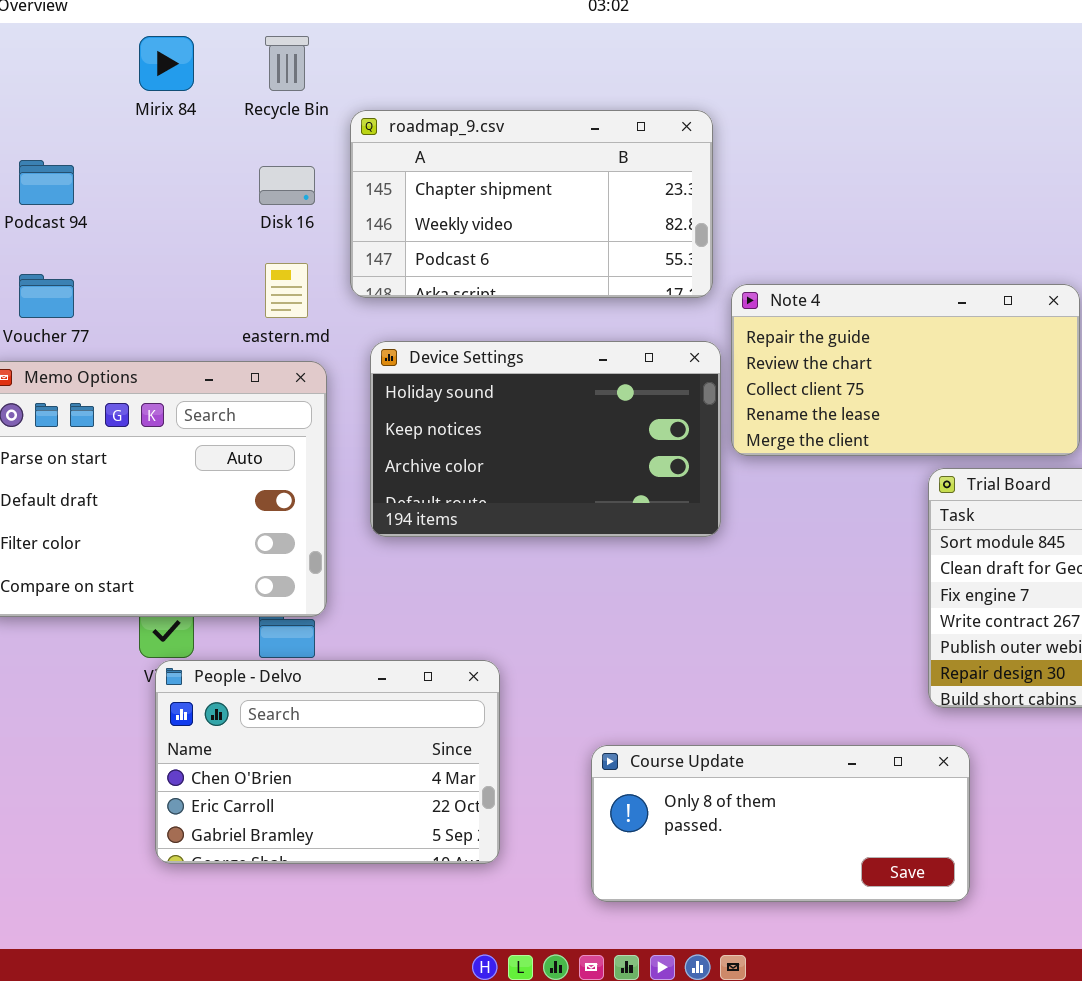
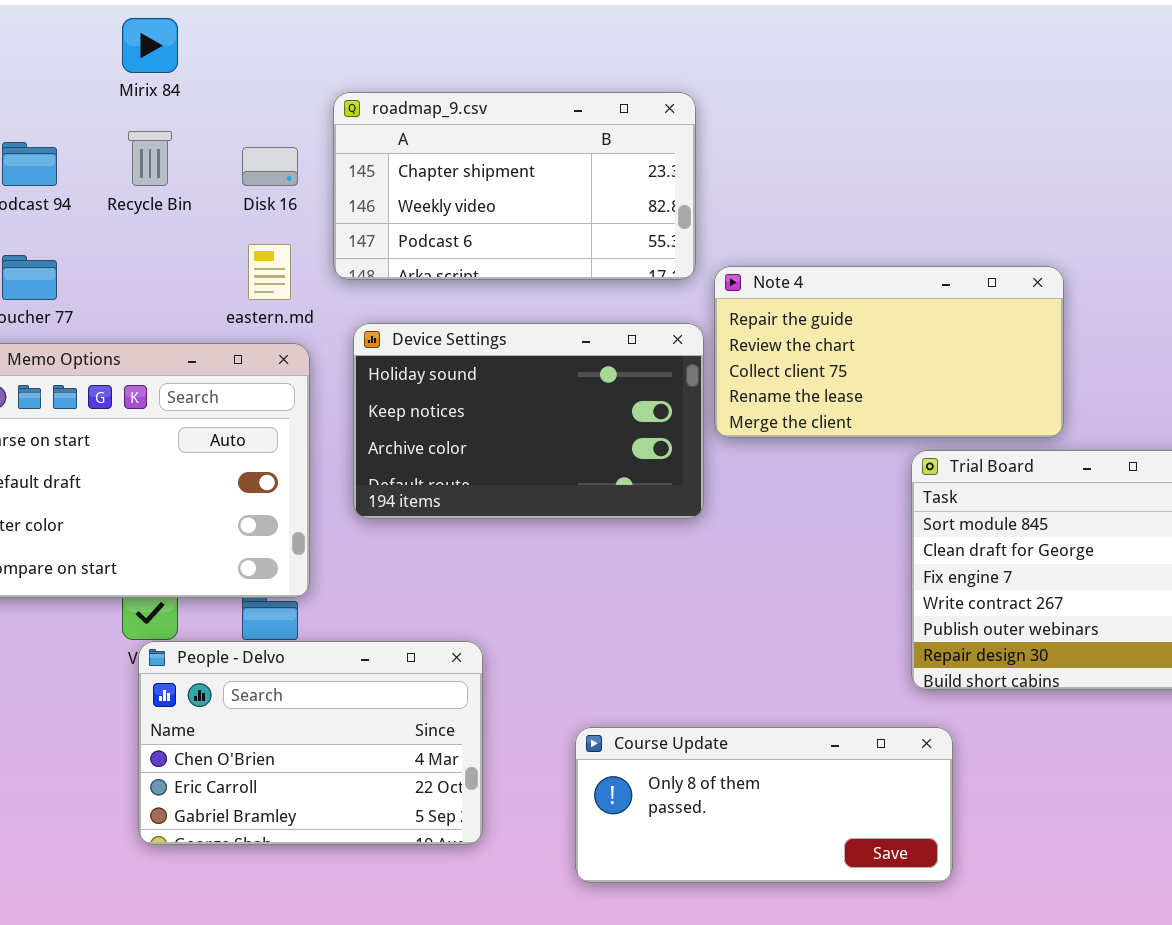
Recycle Bin: [265,36,309,91] -> [128,131,172,186], moved

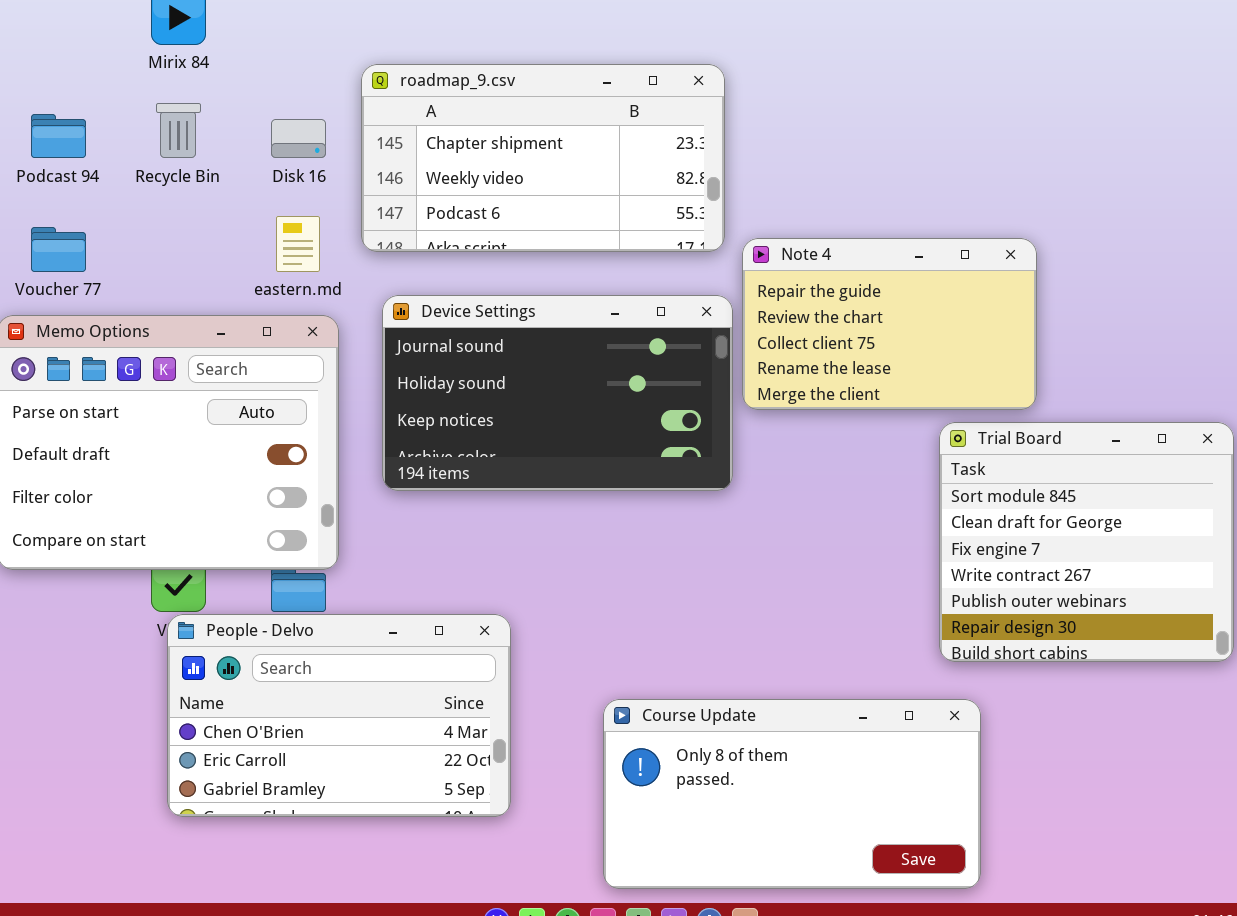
Note 4: [714,266,1064,438] -> [742,238,1037,410], resized
Device Settings: [353,323,704,519] -> [382,295,733,491], scrolled up 1 row
Course Update: [575,727,953,883] -> [603,699,981,889], resized

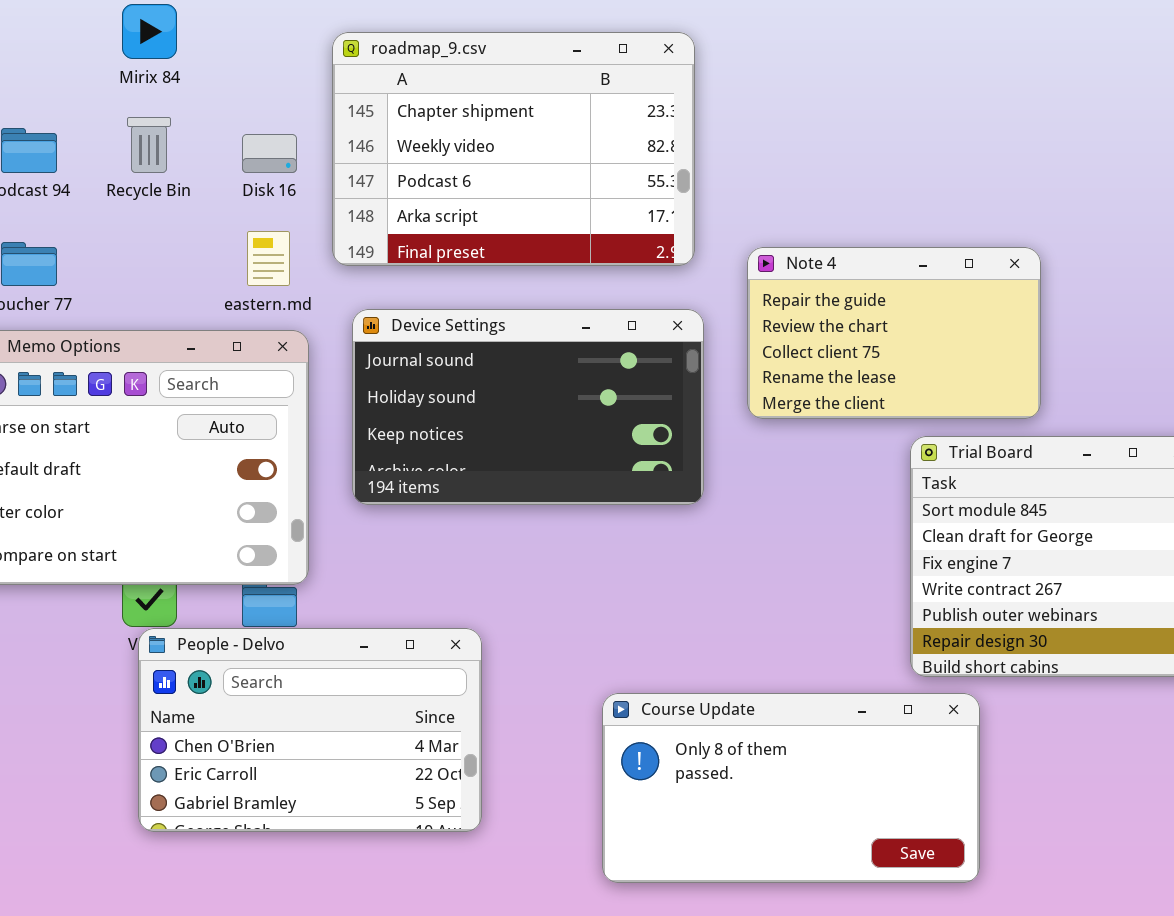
roadmap_9.csv: [361,64,725,252] -> [332,32,695,266], resized
Note 4: [742,238,1037,410] -> [747,247,1041,419], moved
Course Update: [603,699,981,889] -> [602,693,980,883], moved

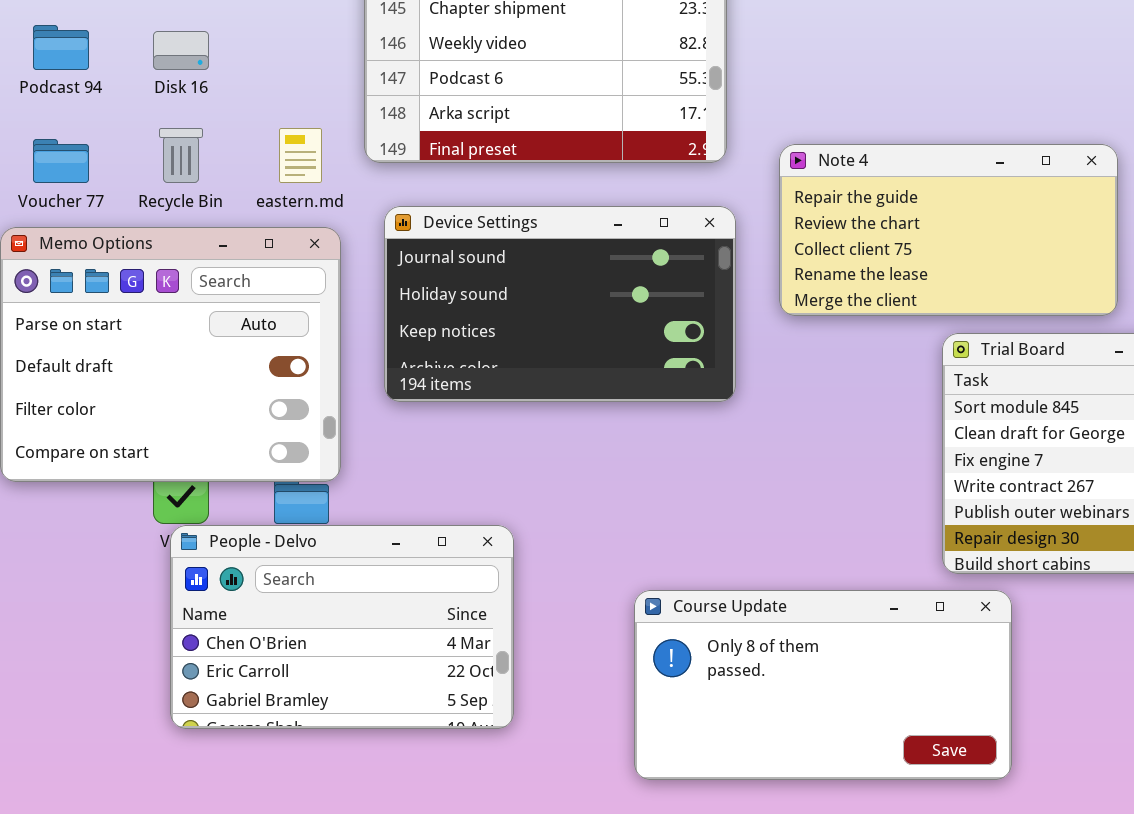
Recycle Bin: [127,117,171,173] -> [159,128,203,183], moved
Disk 16: [242,134,297,173] -> [153,31,209,70], moved
Note 4: [747,247,1041,419] -> [779,144,1118,316], resized

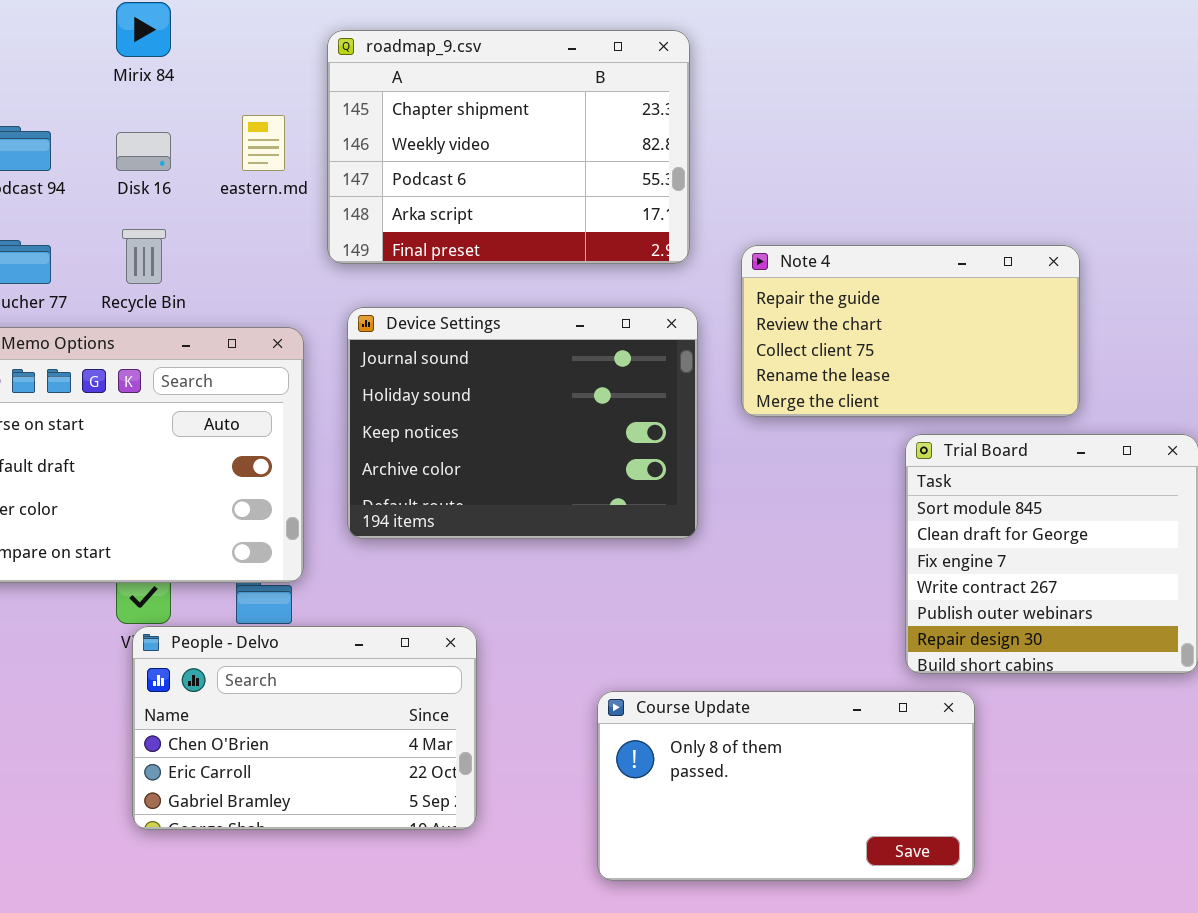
eastern.md: [279,128,322,183] -> [242,115,285,171], moved
Device Settings: [384,206,736,402] -> [347,307,698,539], resized

